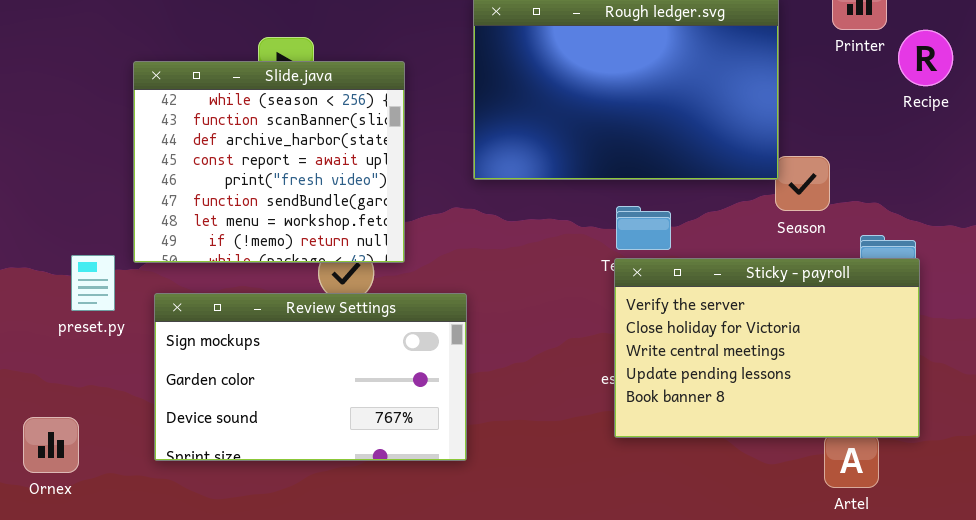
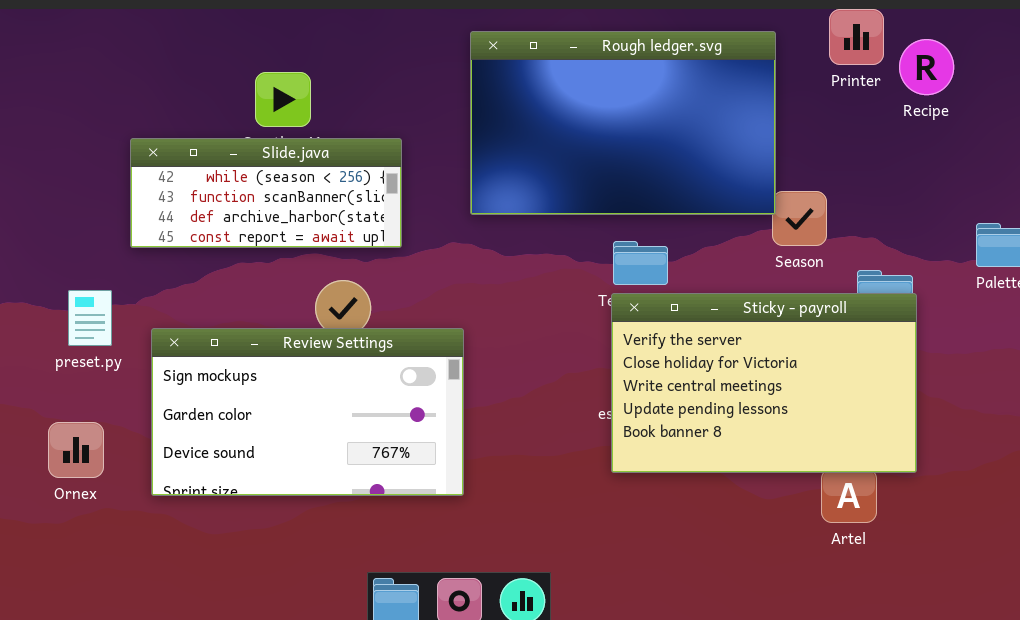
Recipe: [898,30,953,86] -> [899,39,954,95], moved
Slide.java: [133,61,405,263] -> [130,138,402,248], moved, resized
Ornex: [23,417,79,473] -> [48,422,104,478], moved

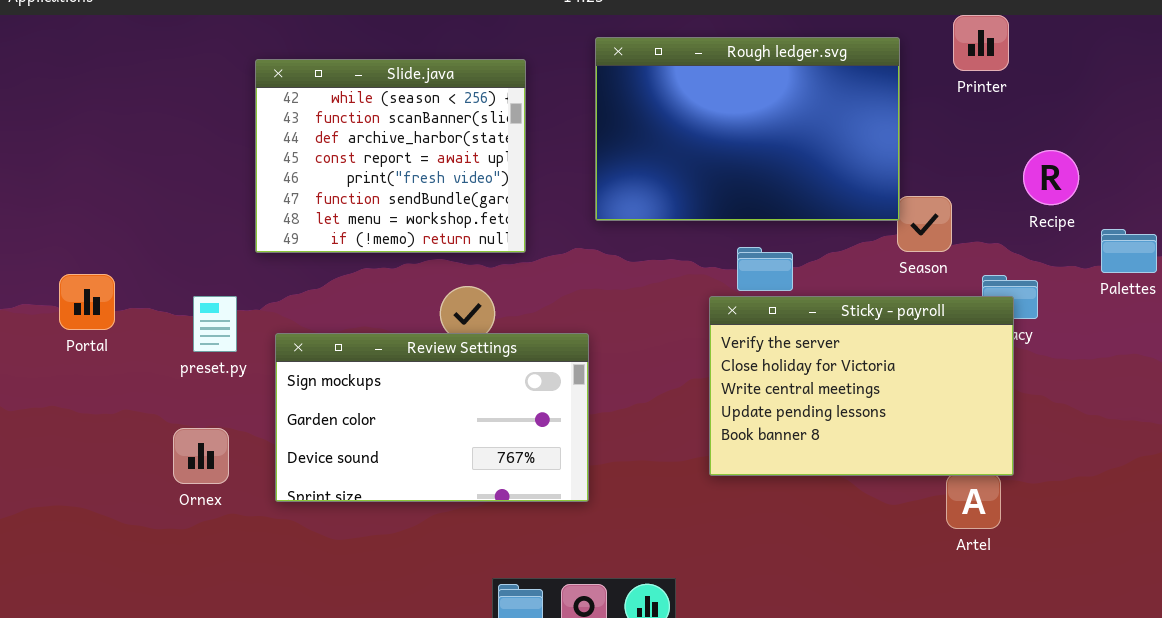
Recipe: [899,39,954,95] -> [1023,150,1079,205], moved
Slide.java: [130,138,402,248] -> [255,59,526,253], resized
Sticky - payroll: [611,293,917,473] -> [709,296,1014,476], moved

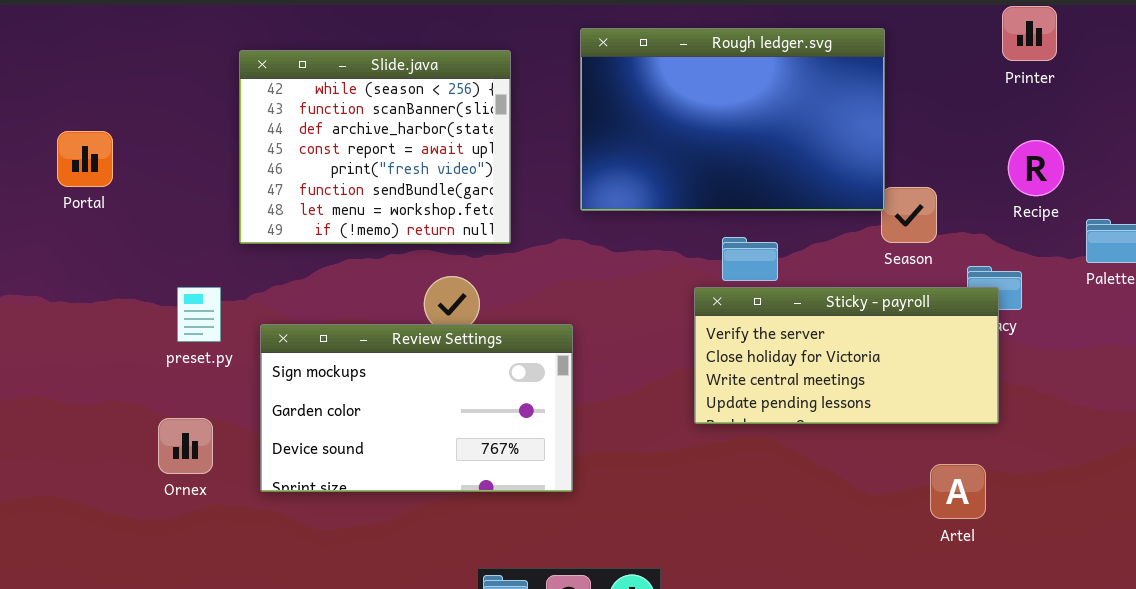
Printer: [953,15,1009,71] -> [1002,6,1057,61], moved
Portal: [59,274,115,330] -> [57,131,113,187], moved
Sticky - payroll: [709,296,1014,476] -> [694,287,999,424], resized

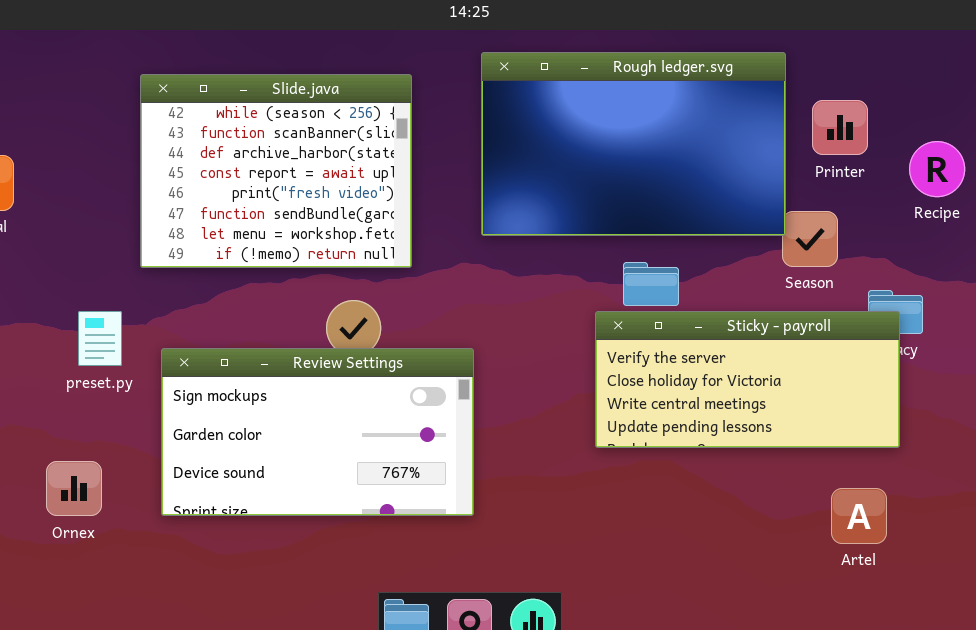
Printer: [1002,6,1057,61] -> [812,100,868,155], moved
Recipe: [1008,140,1064,196] -> [909,141,965,197], moved
Ornex: [158,418,213,474] -> [46,461,102,516], moved

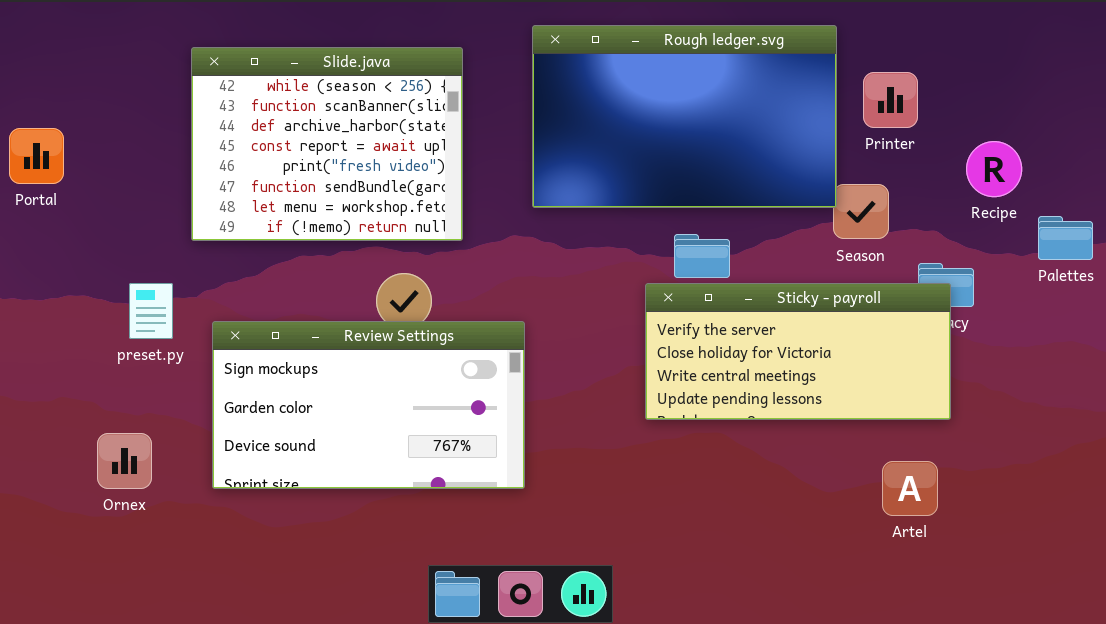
Recipe: [909,141,965,197] -> [966,141,1022,197], moved

